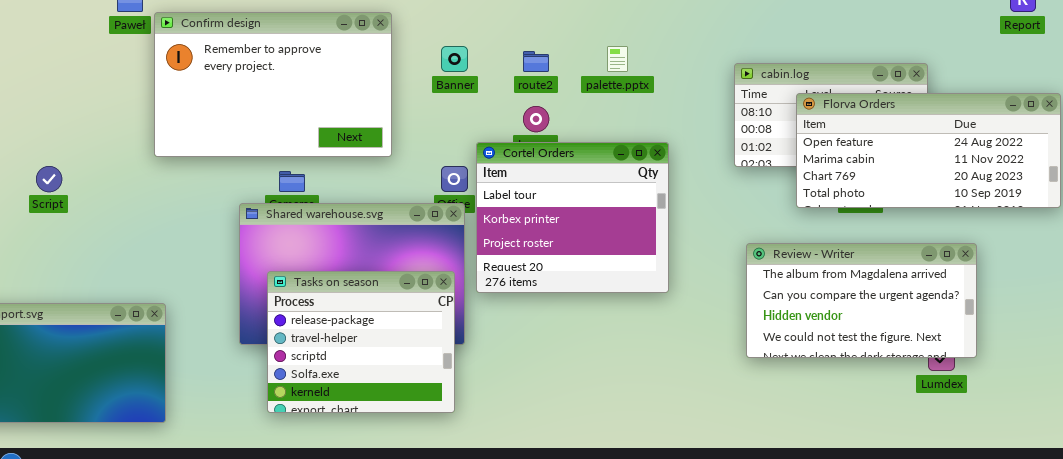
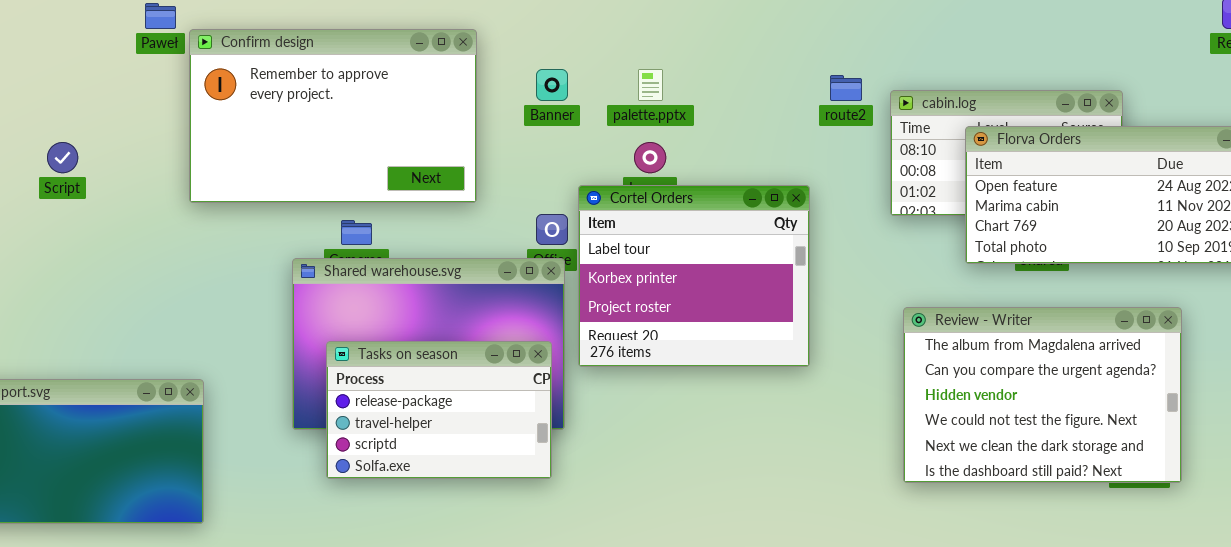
palette.pptx: [607,46,628,72] -> [638,69,663,101], moved
route2: [523,51,549,72] -> [830,75,862,101], moved
Script: [36,166,62,192] -> [47,142,78,173], moved
Review - Writer: [746,243,977,358] -> [903,307,1182,483], resized
Tasks on season: [267,271,455,413] -> [326,341,552,479], resized

